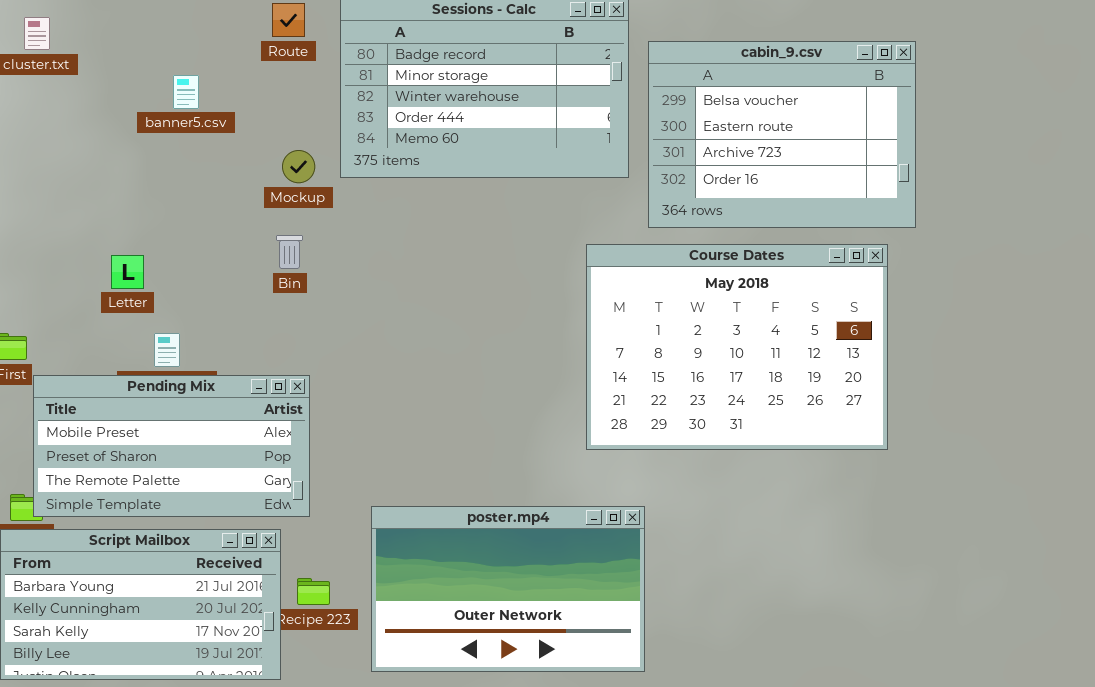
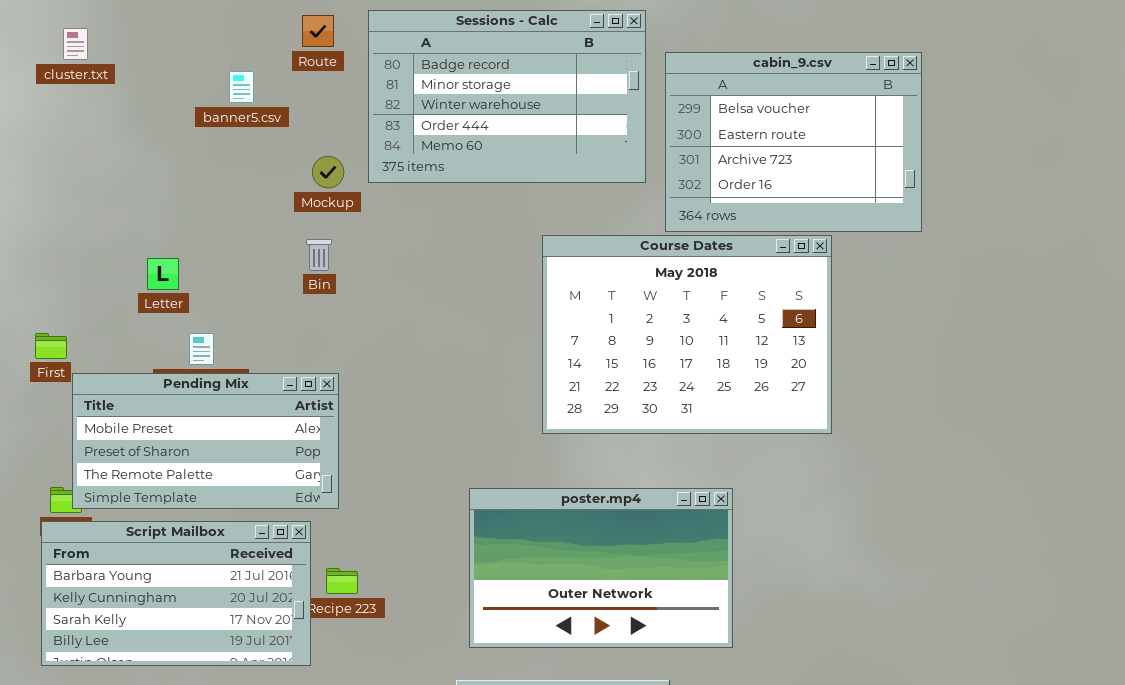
banner5.csv: [173,75,199,109] -> [229,71,254,103], moved
Course Dates: [586,244,888,450] -> [542,235,832,434], moved
poster.mp4: [371,506,645,672] -> [469,488,733,648], moved

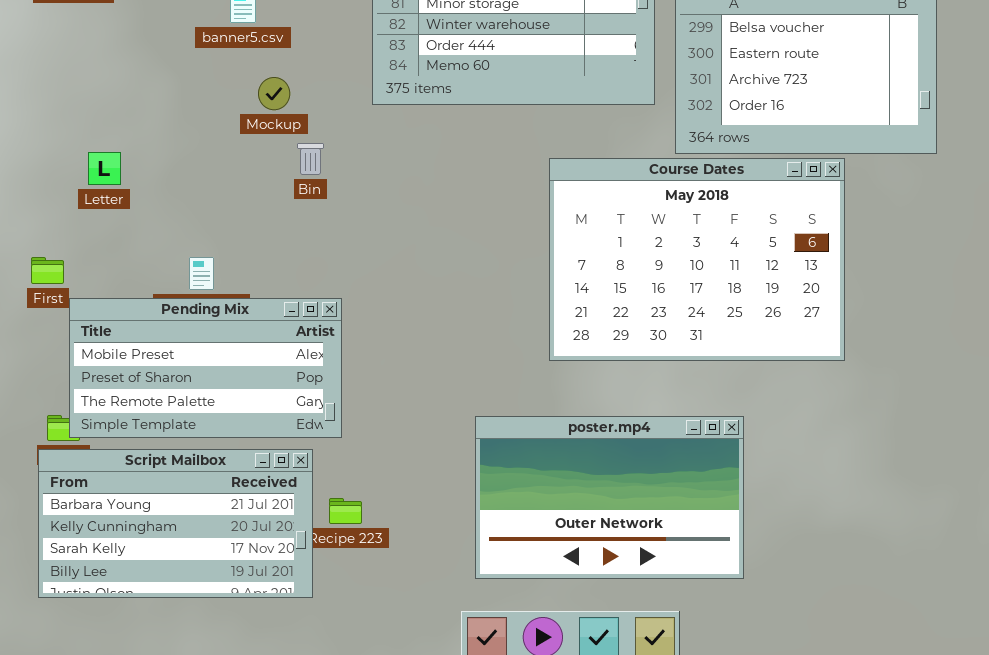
Mockup: [312,156,344,188] -> [258,77,290,110], moved
Bin: [306,239,332,271] -> [297,143,324,175], moved
Letter: [147,258,179,290] -> [88,152,121,185], moved

